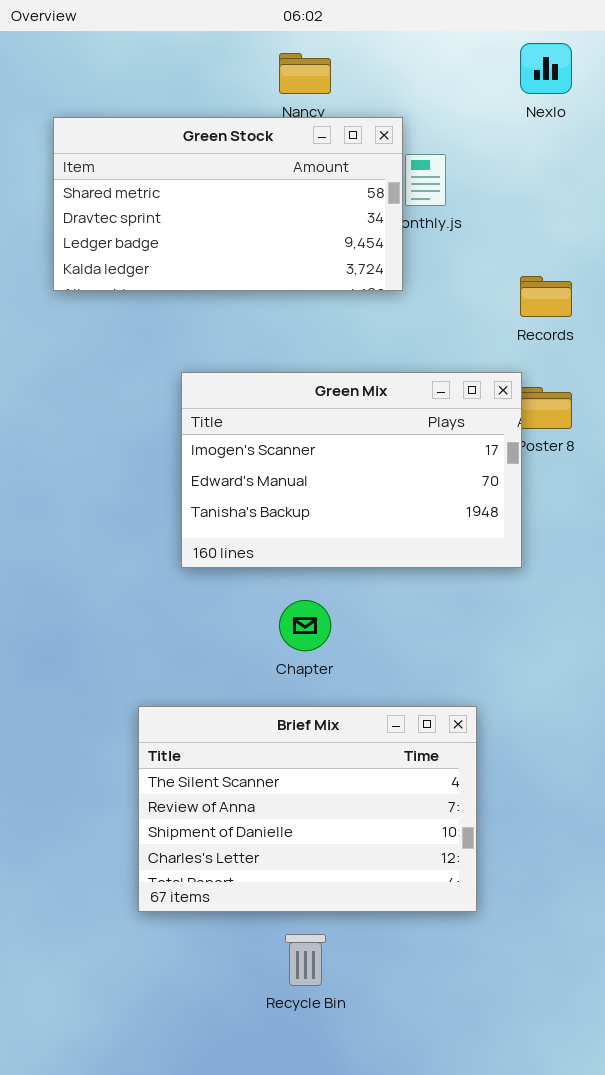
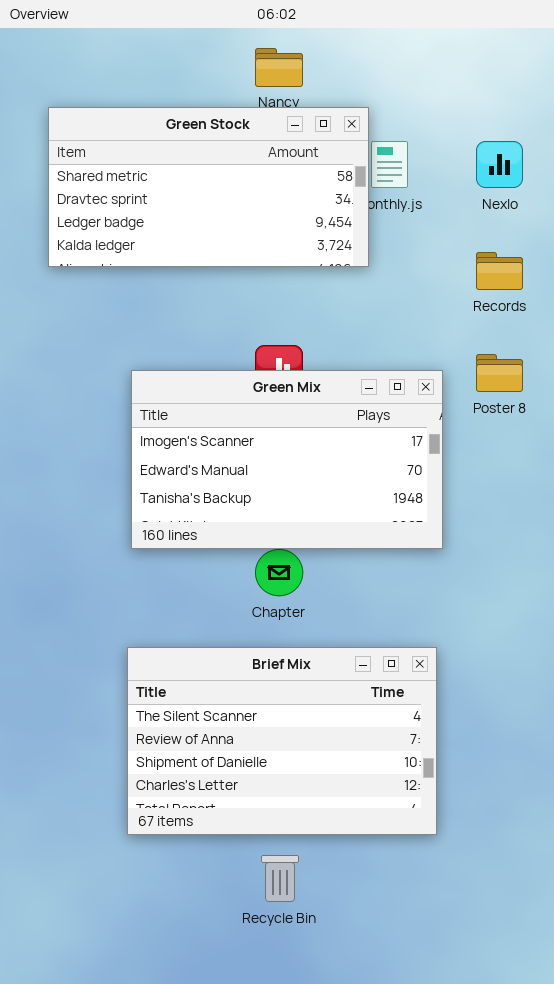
Nexlo: [520,43,572,94] -> [476,141,523,188], moved
Green Mix: [181,372,522,568] -> [131,370,443,549], moved

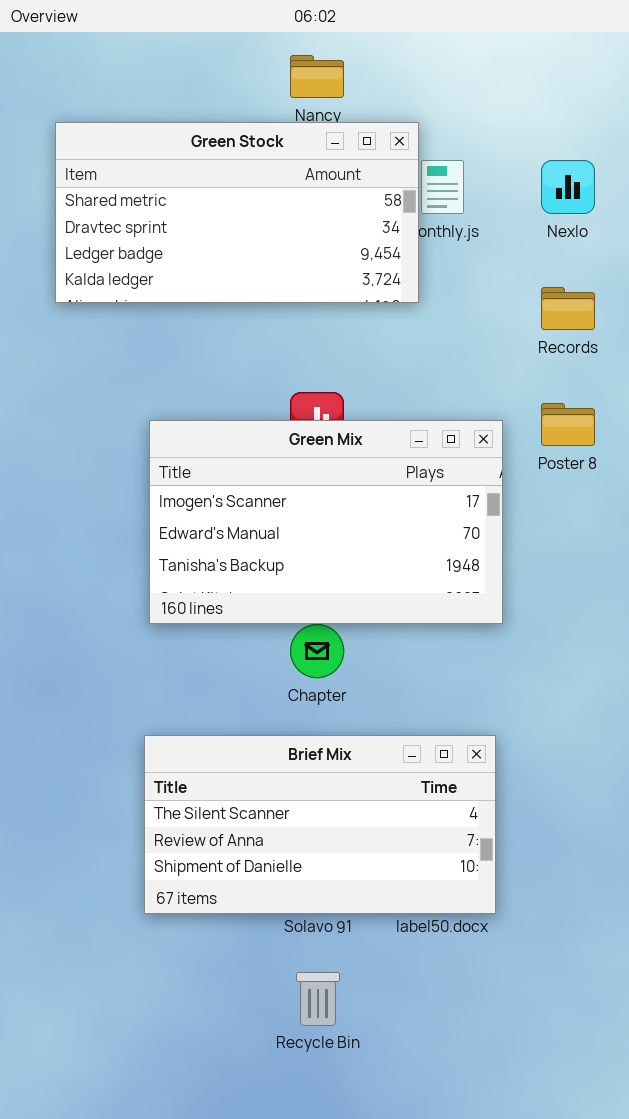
Brief Mix: [127,647,437,835] -> [144,735,496,914], resized

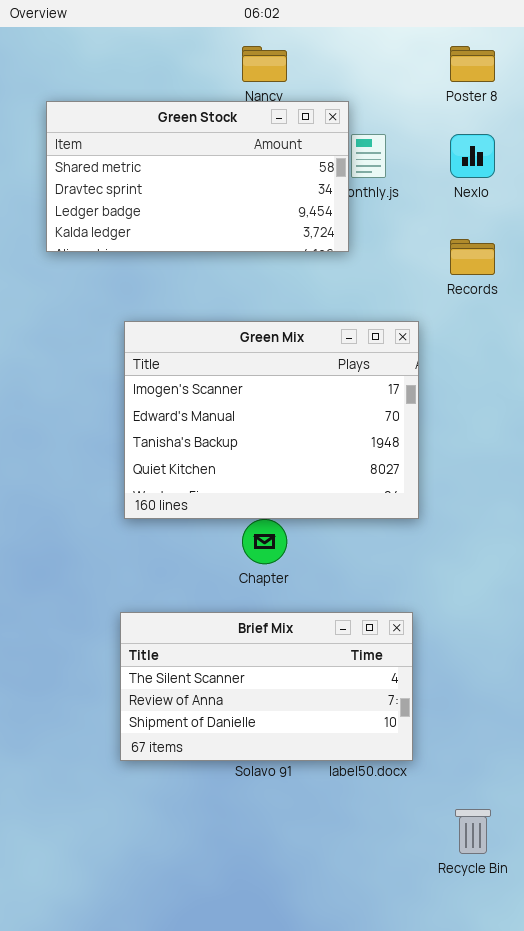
Poster 8: [541,403,595,446] -> [450,46,495,82], moved
Green Mix: [149,420,503,624] -> [124,321,419,519], resized
Recycle Bin: [296,972,340,1026] -> [455,809,491,854], moved

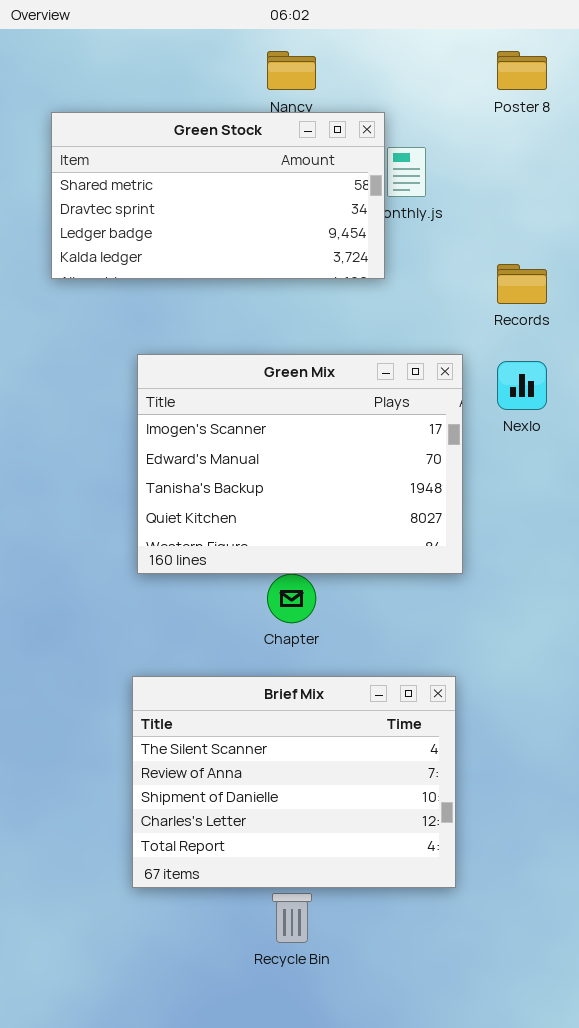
Nexlo: [450,134,495,178] -> [497,361,547,410], moved
Brief Mix: [120,612,413,761] -> [132,676,456,888], resized
Recycle Bin: [455,809,491,854] -> [272,893,312,943], moved

